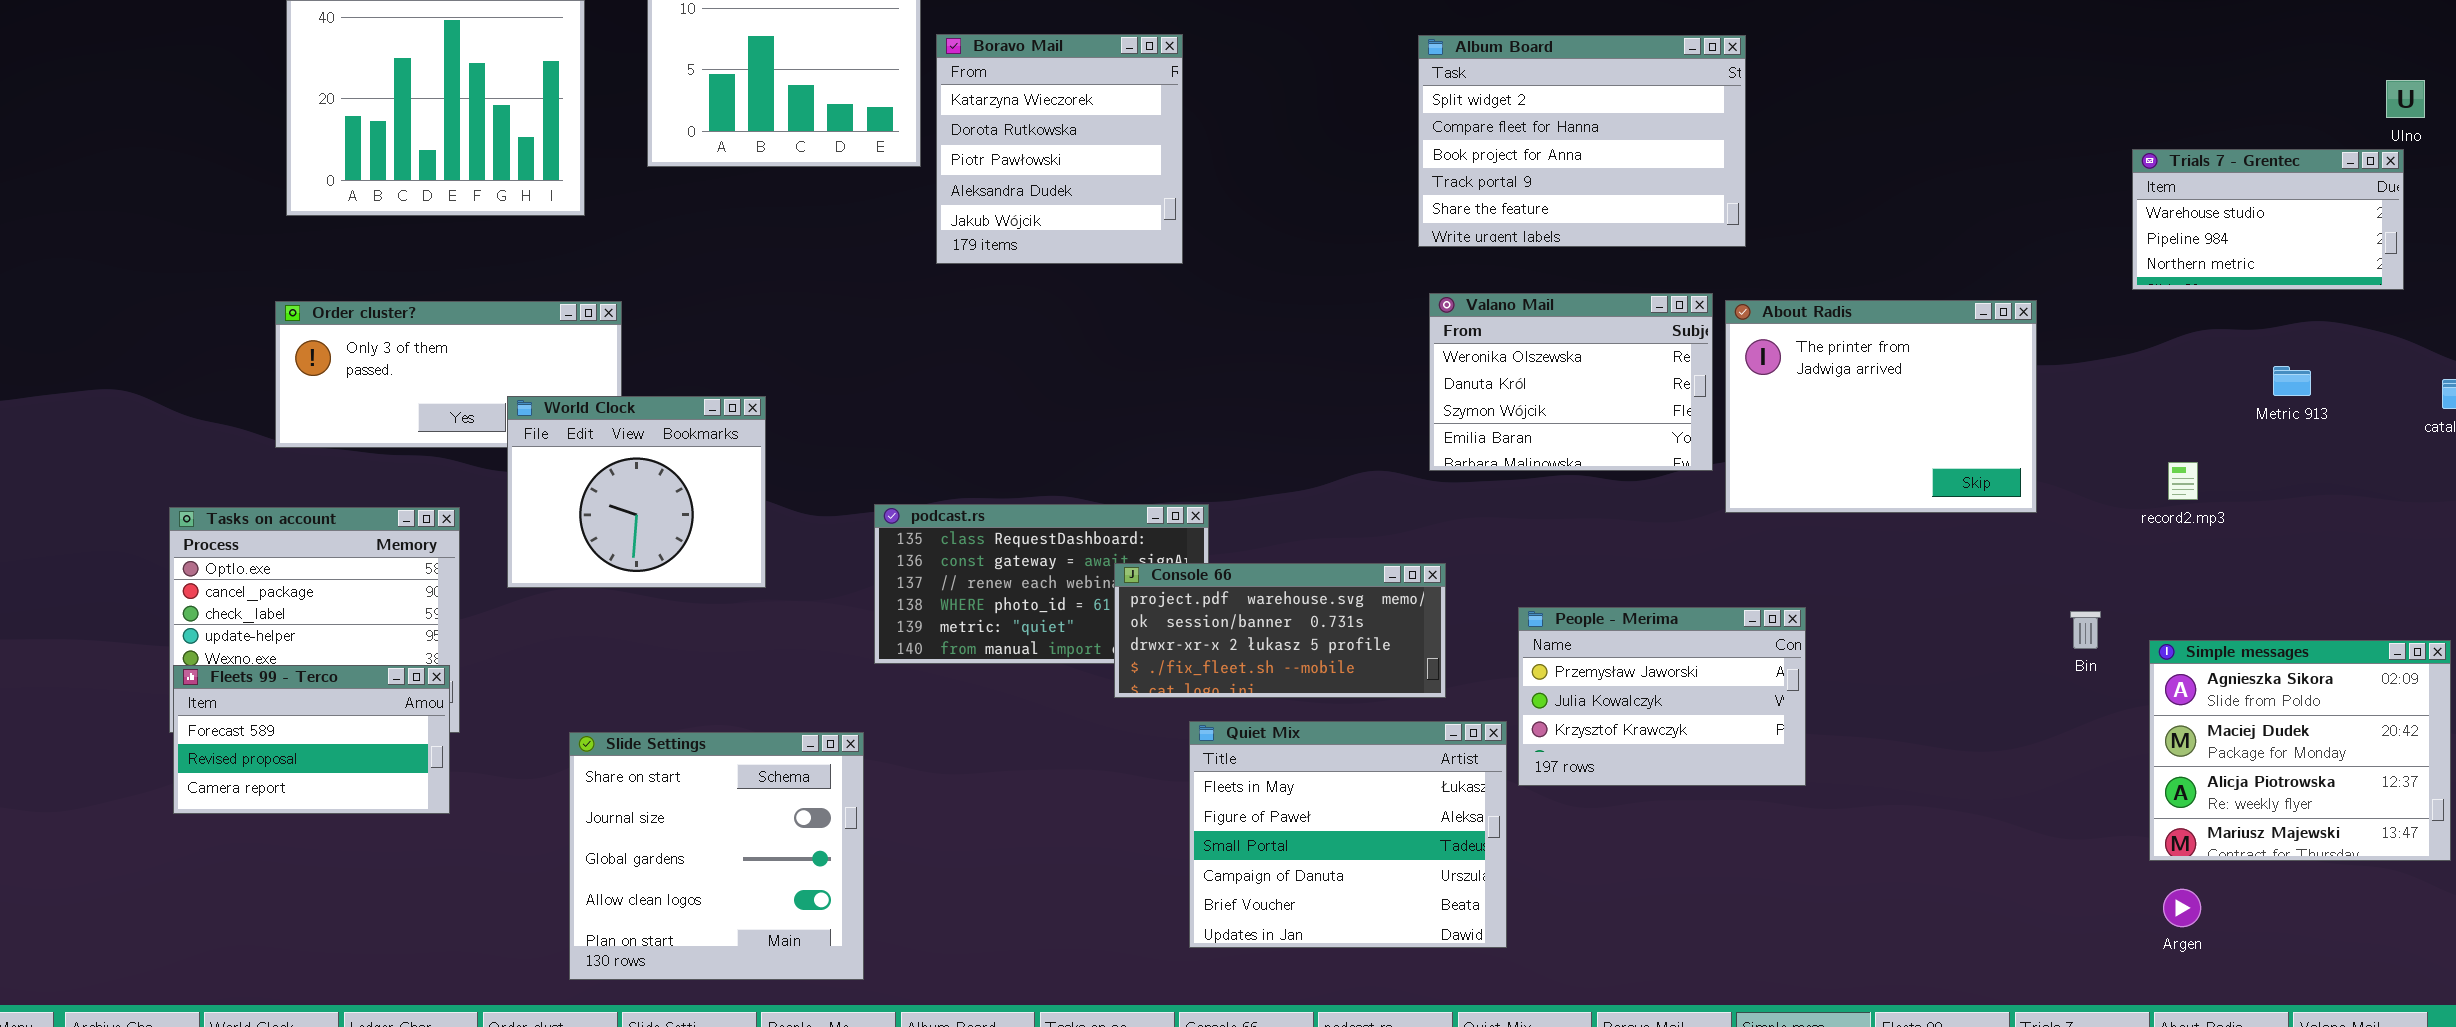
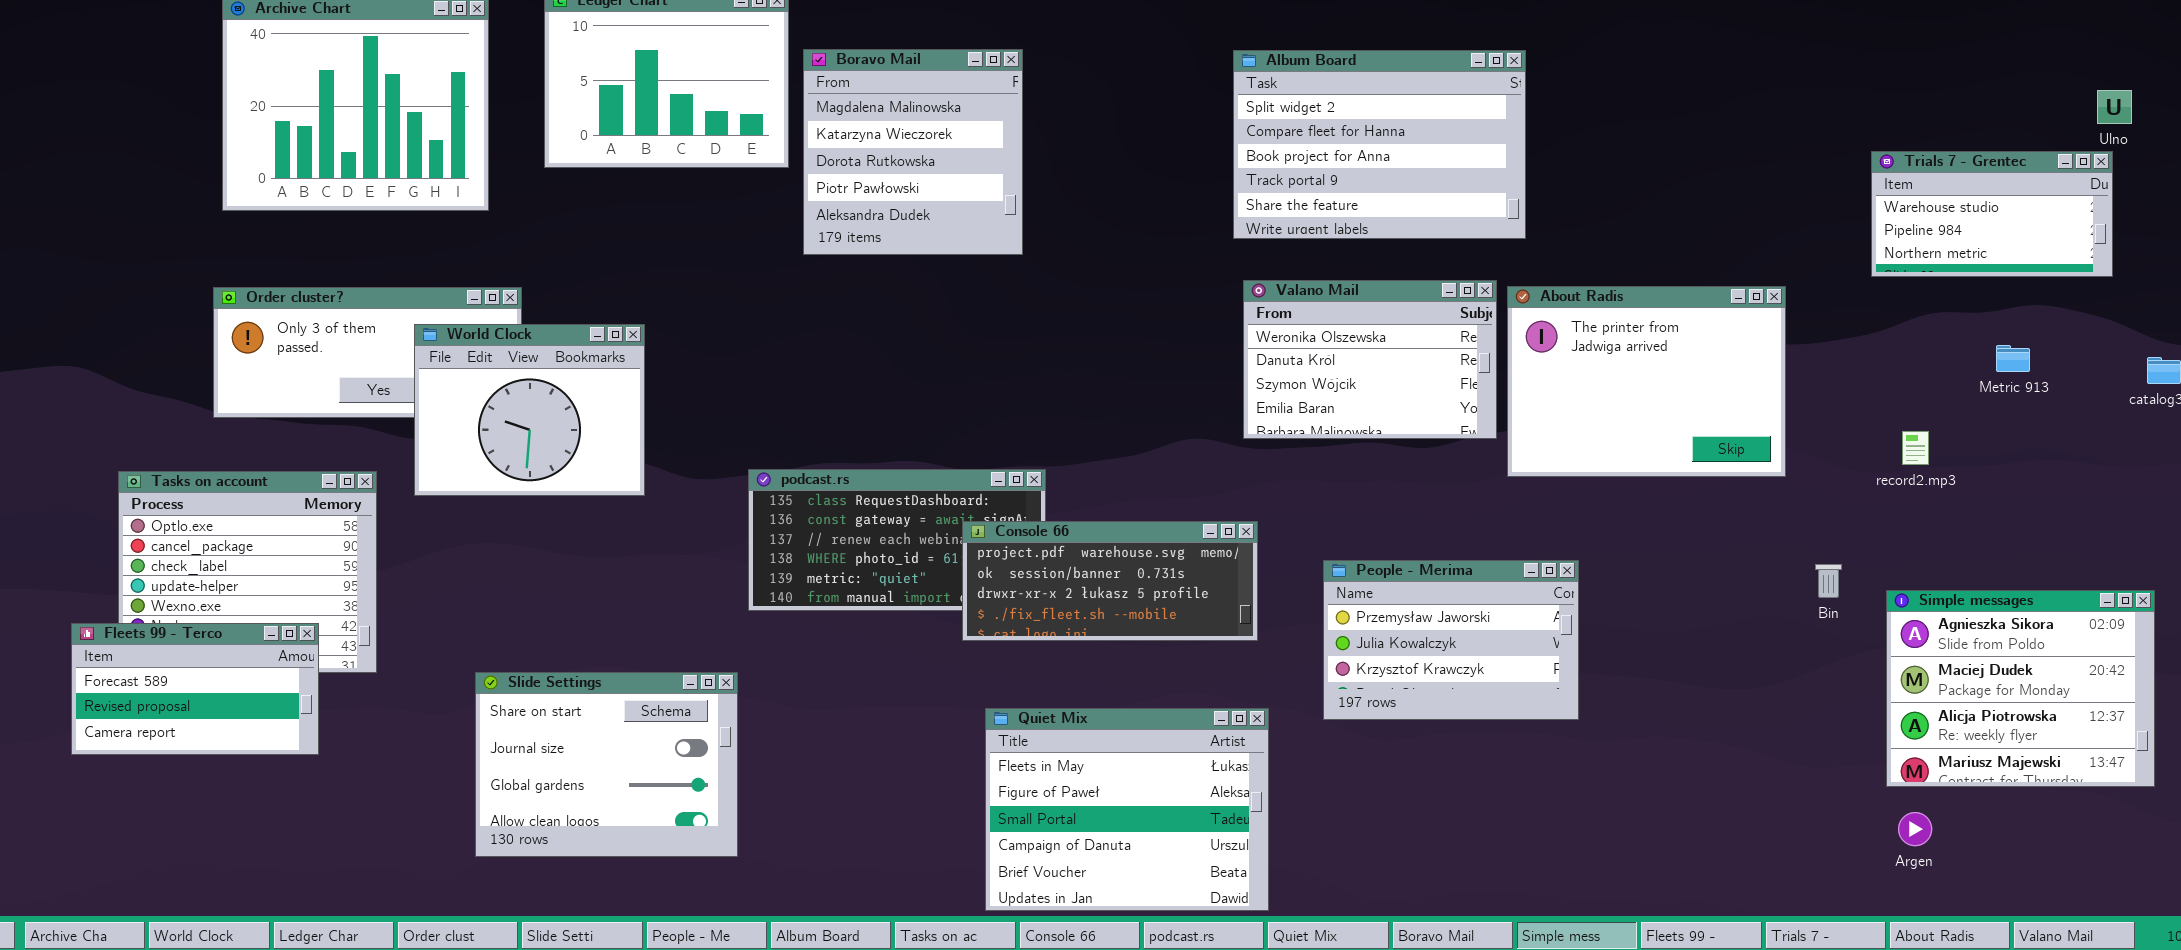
Boravo Mail: [936,34,1183,264] -> [803,49,1023,255], scrolled up 1 row
World Clock: [507,396,766,588] -> [414,324,645,496], moved
Fleets 99 - Terco: [173,665,450,814] -> [71,623,319,755], moved
Quiet Mix: [1189,721,1507,948] -> [985,708,1269,911], moved
Slide Settings: [569,732,864,980] -> [475,672,738,857], resized

